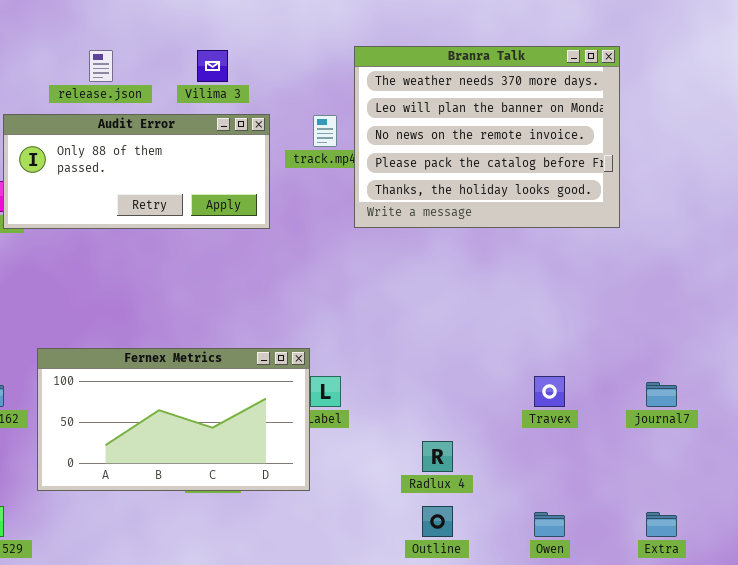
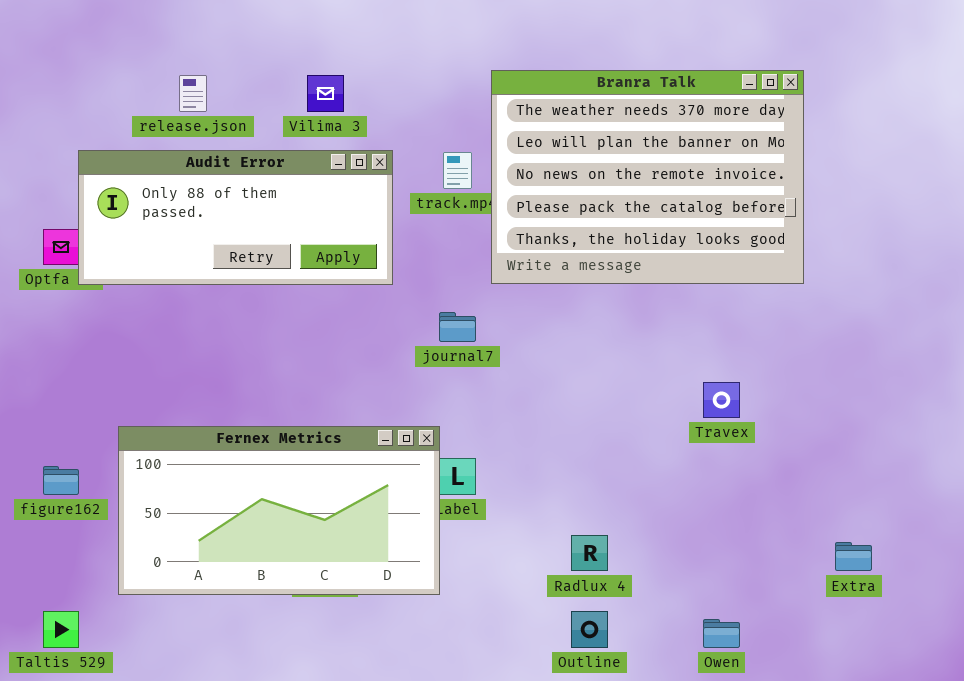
Travex: [534,376,565,407] -> [703,382,740,418], moved
journal7: [646,382,677,407] -> [439,312,476,342], moved
Extra: [646,512,677,537] -> [835,542,872,571], moved

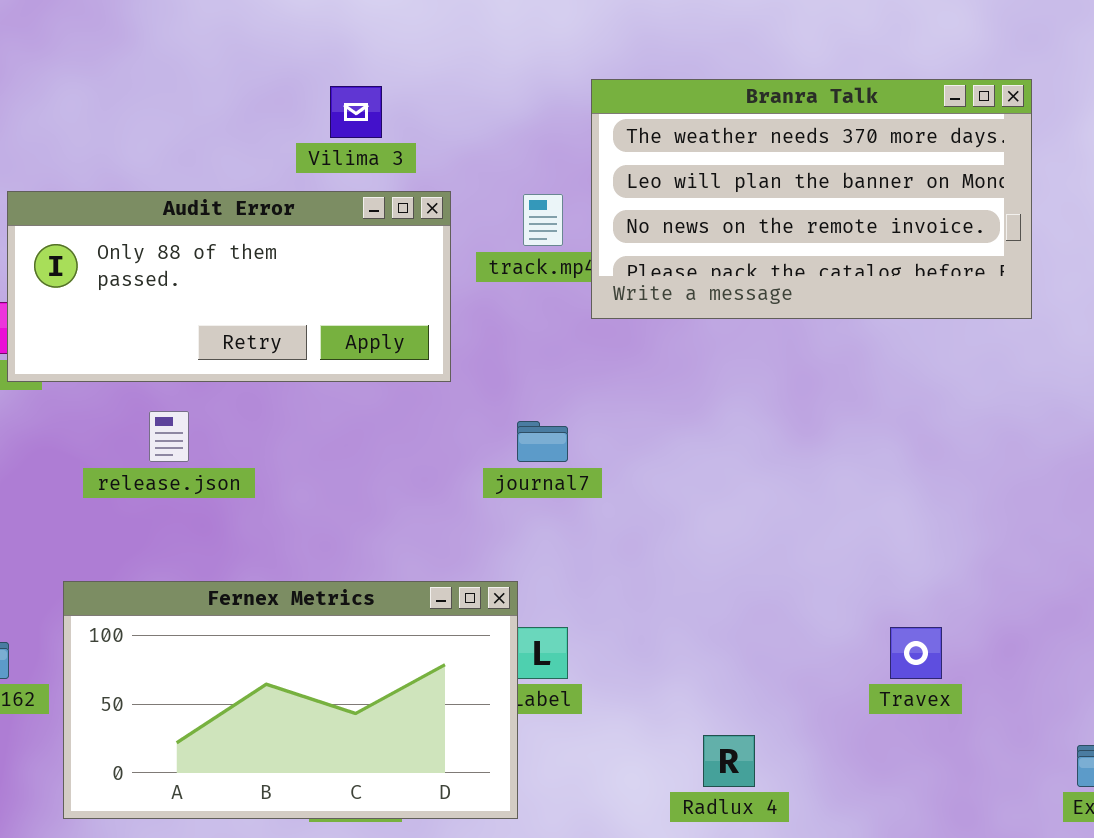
Branra Talk: [491,70,804,284] -> [591,79,1032,319], resized
release.json: [179,75,207,112] -> [149,411,189,462], moved
Travex: [703,382,740,418] -> [890,627,942,679], moved

